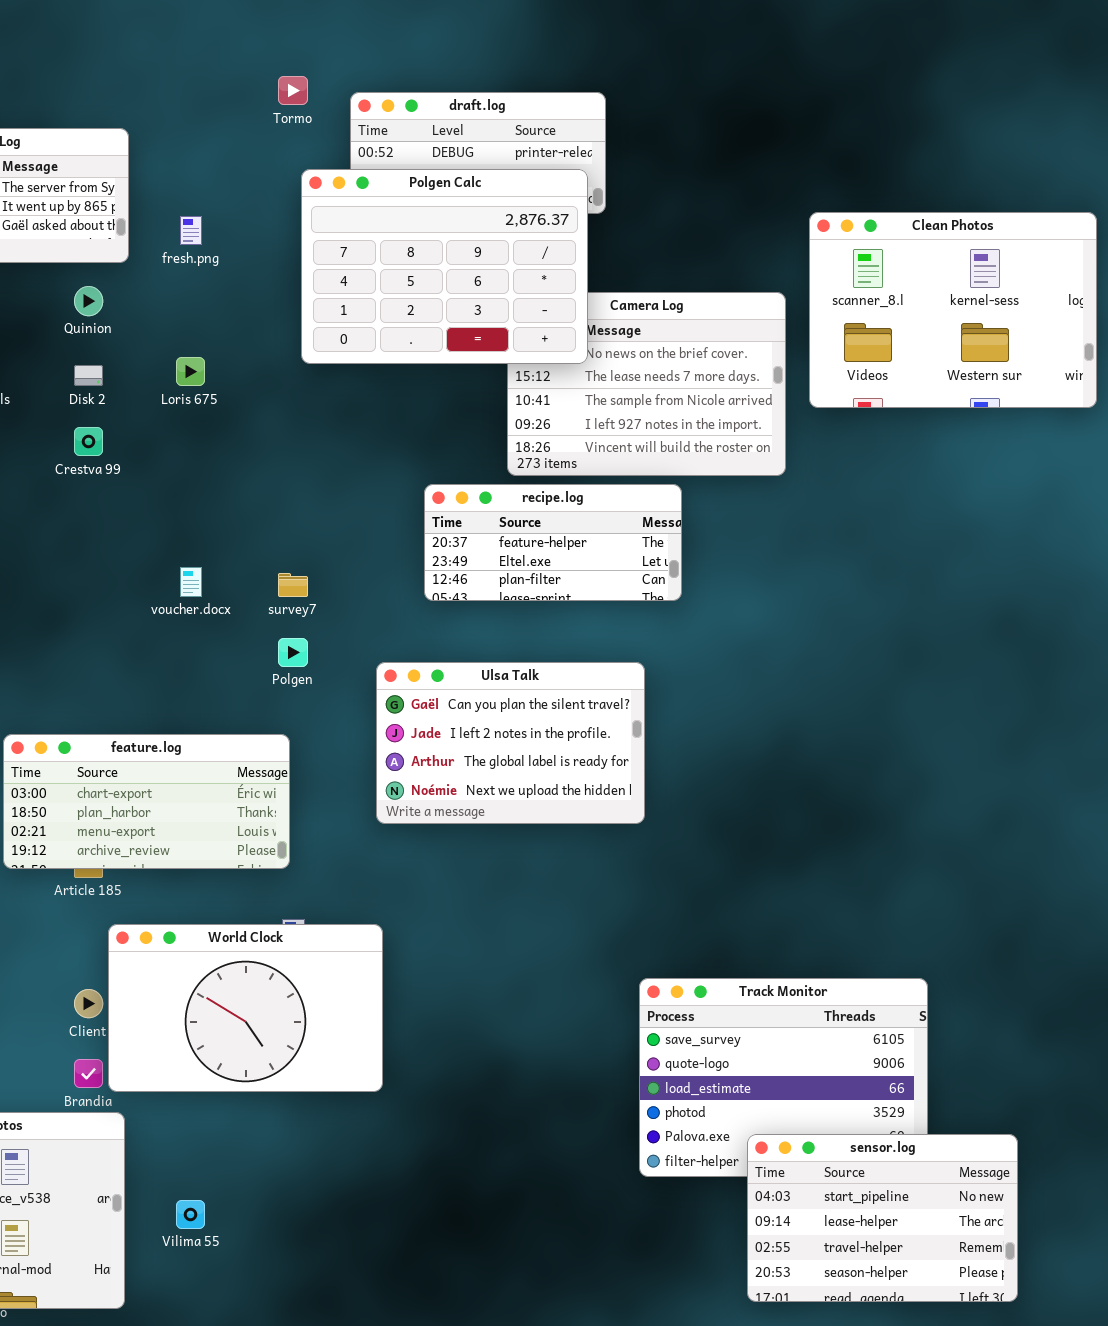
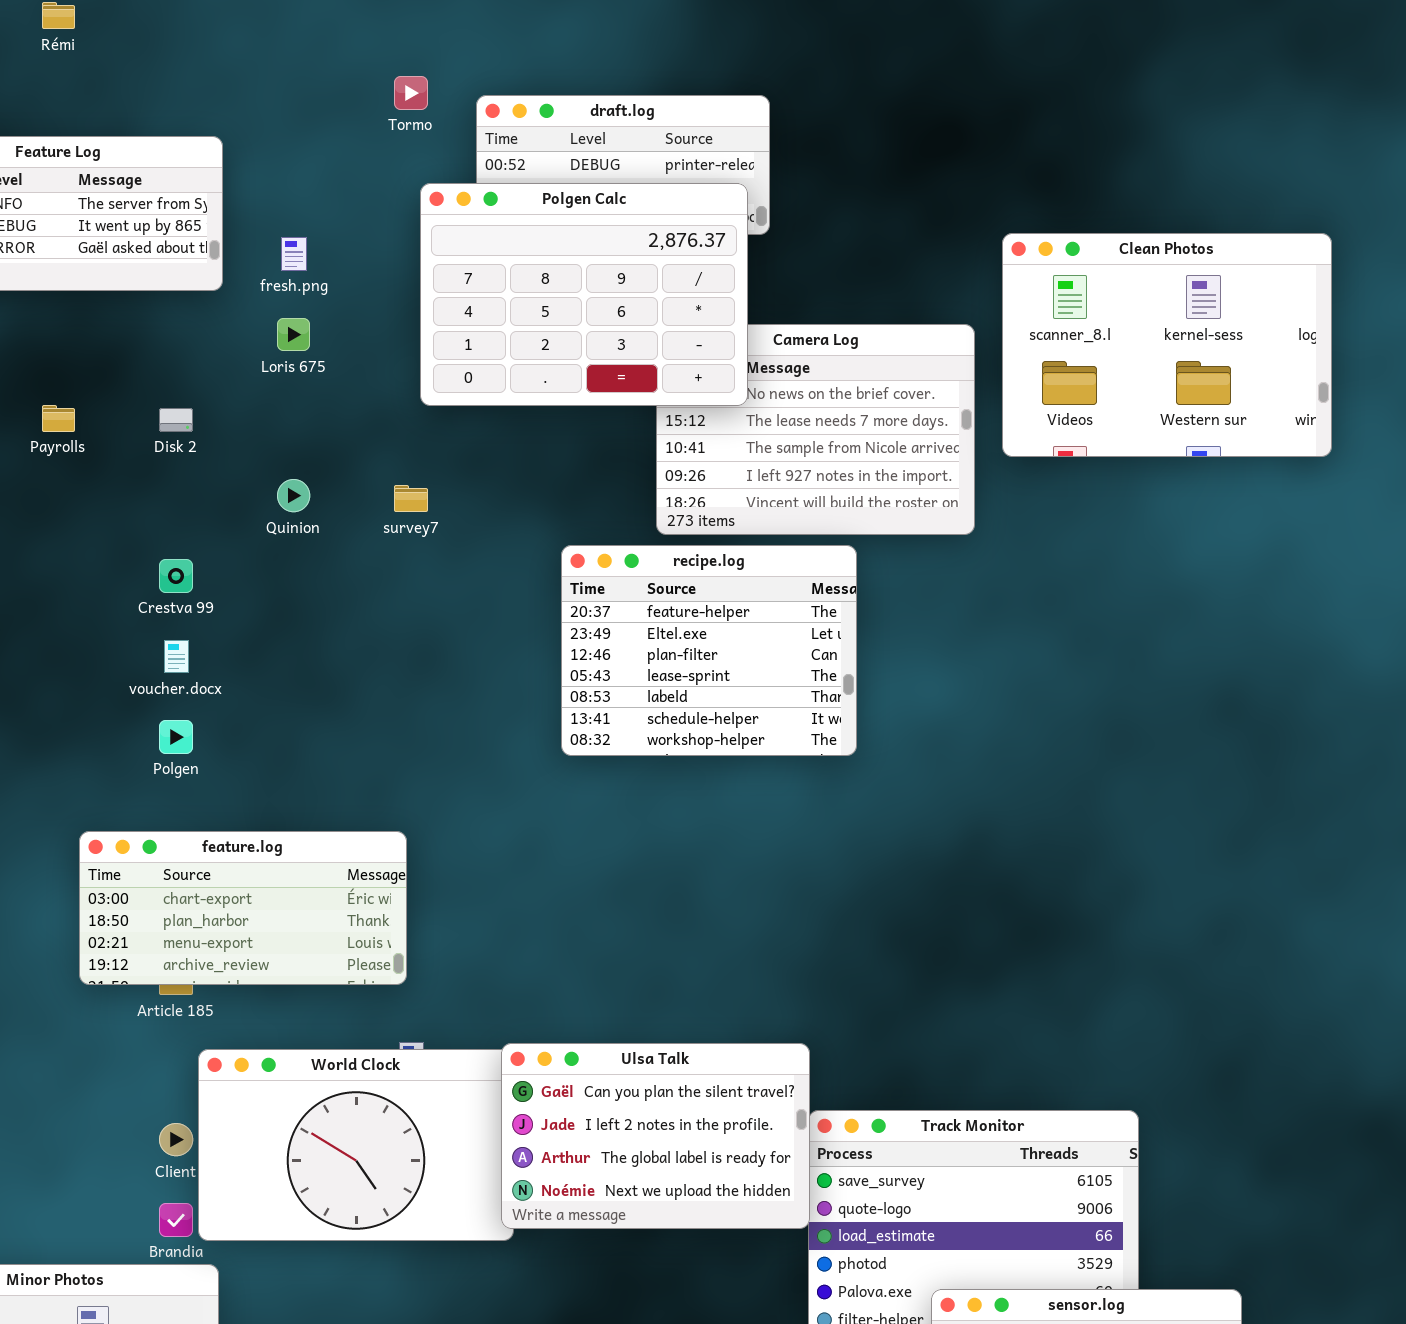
Quinion: [74,286,103,316] -> [277,479,310,512], moved
Loris 675: [176,357,205,386] -> [277,318,310,351], moved
Crestva 99: [74,427,103,456] -> [159,559,193,593], moved
recipe.log: [424,484,682,601] -> [561,545,857,756], resized
voucher.docx: [180,567,202,597] -> [164,640,189,673], moved
survey7: [278,573,308,597] -> [394,485,428,512], moved
Polgen: [278,638,308,667] -> [159,720,193,754], moved
Ulsa Talk: [376,662,645,824] -> [501,1043,810,1229], moved

